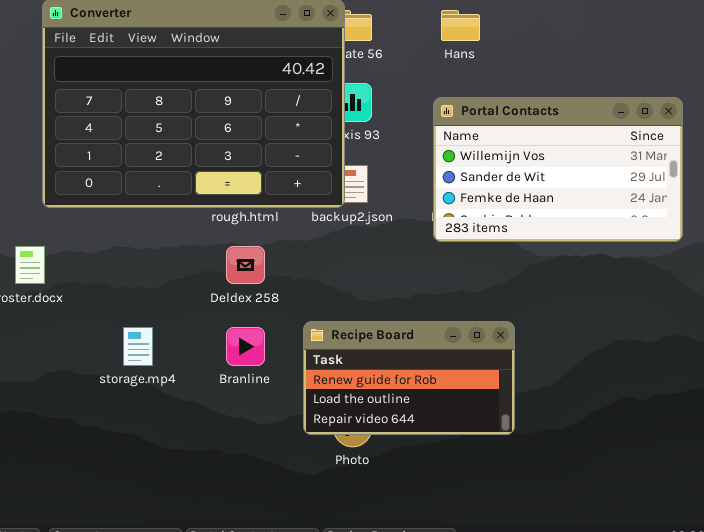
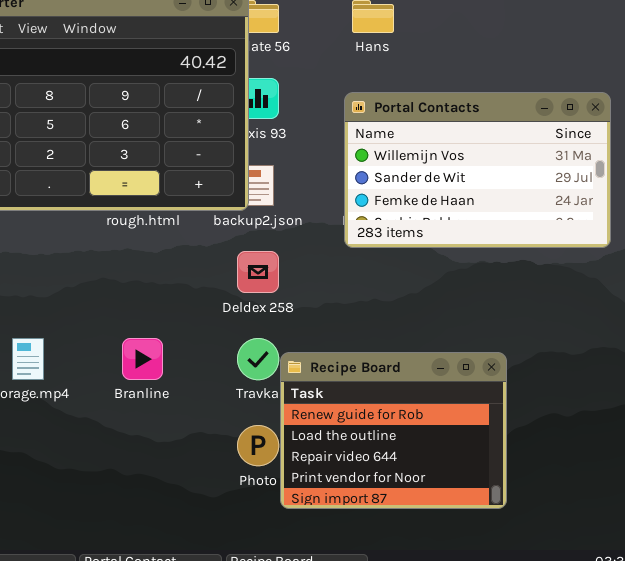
Deldex 258: [226,246,265,284] -> [237,251,279,293], moved
Recipe Board: [303,321,515,435] -> [280,352,507,509], moved, resized

